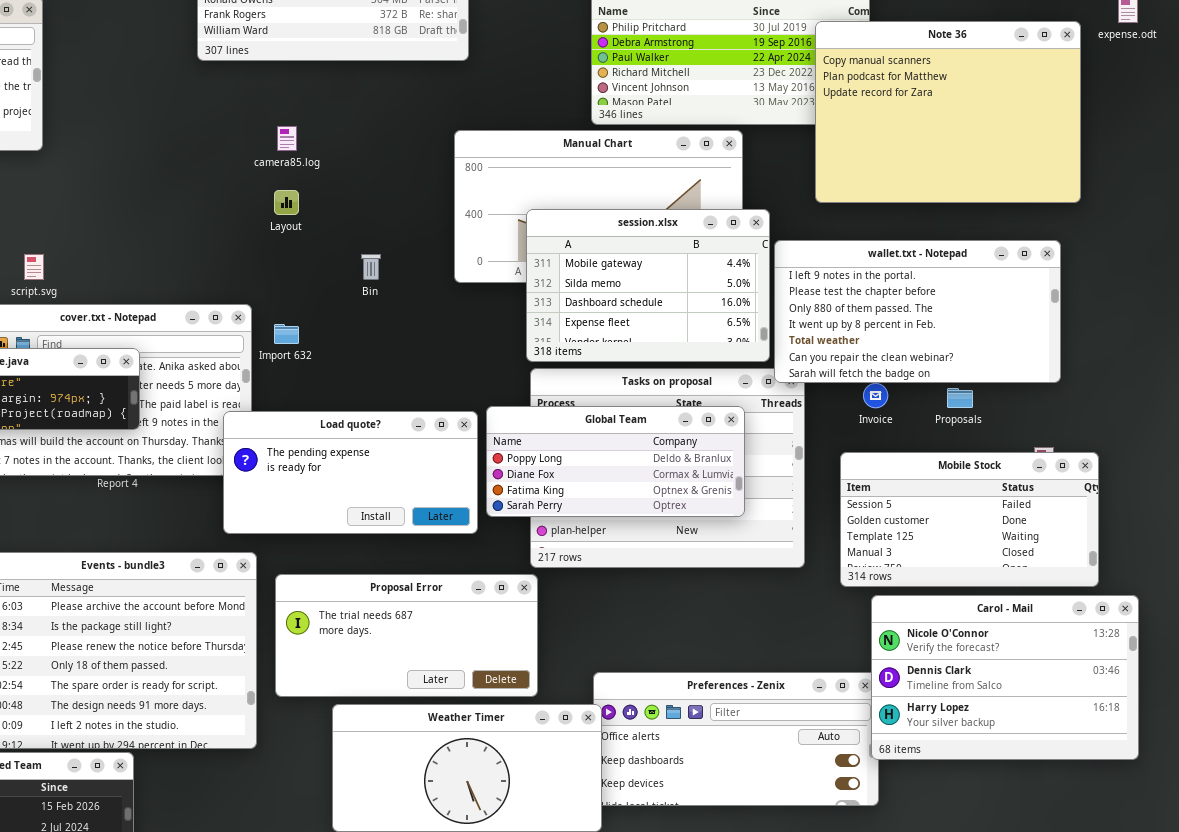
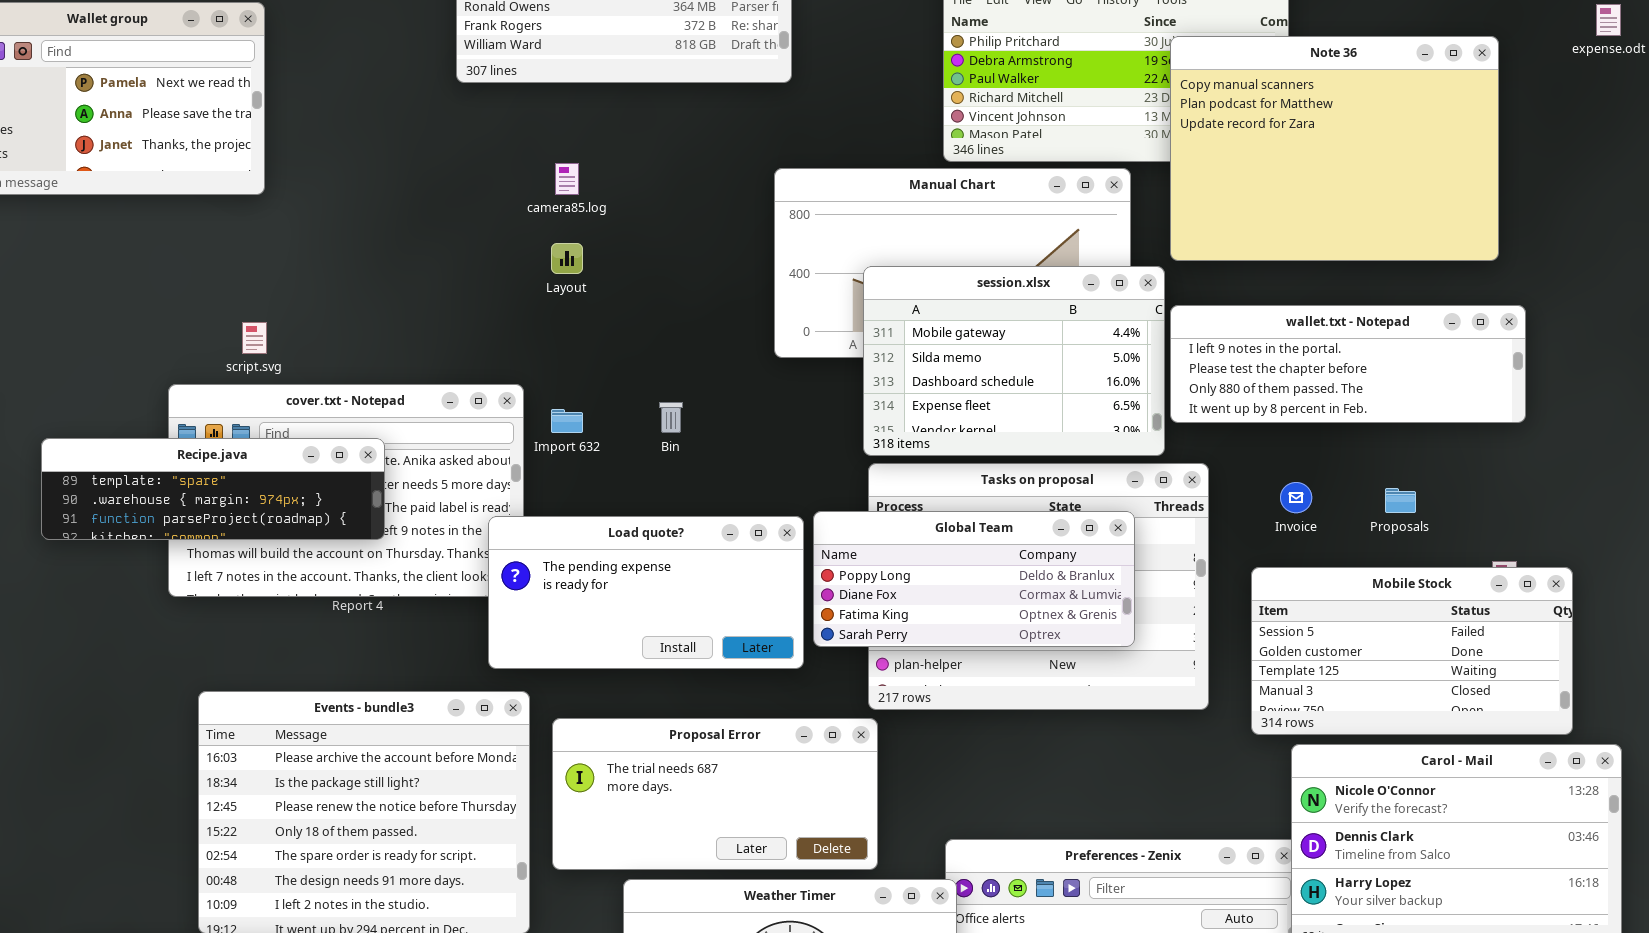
Note 36: [815,21,1081,203] -> [1170,36,1499,261], moved
wallet.txt - Notepad: [774,240,1061,383] -> [1170,305,1526,423], resized
Bin: [361,254,381,280] -> [659,402,683,433], moved

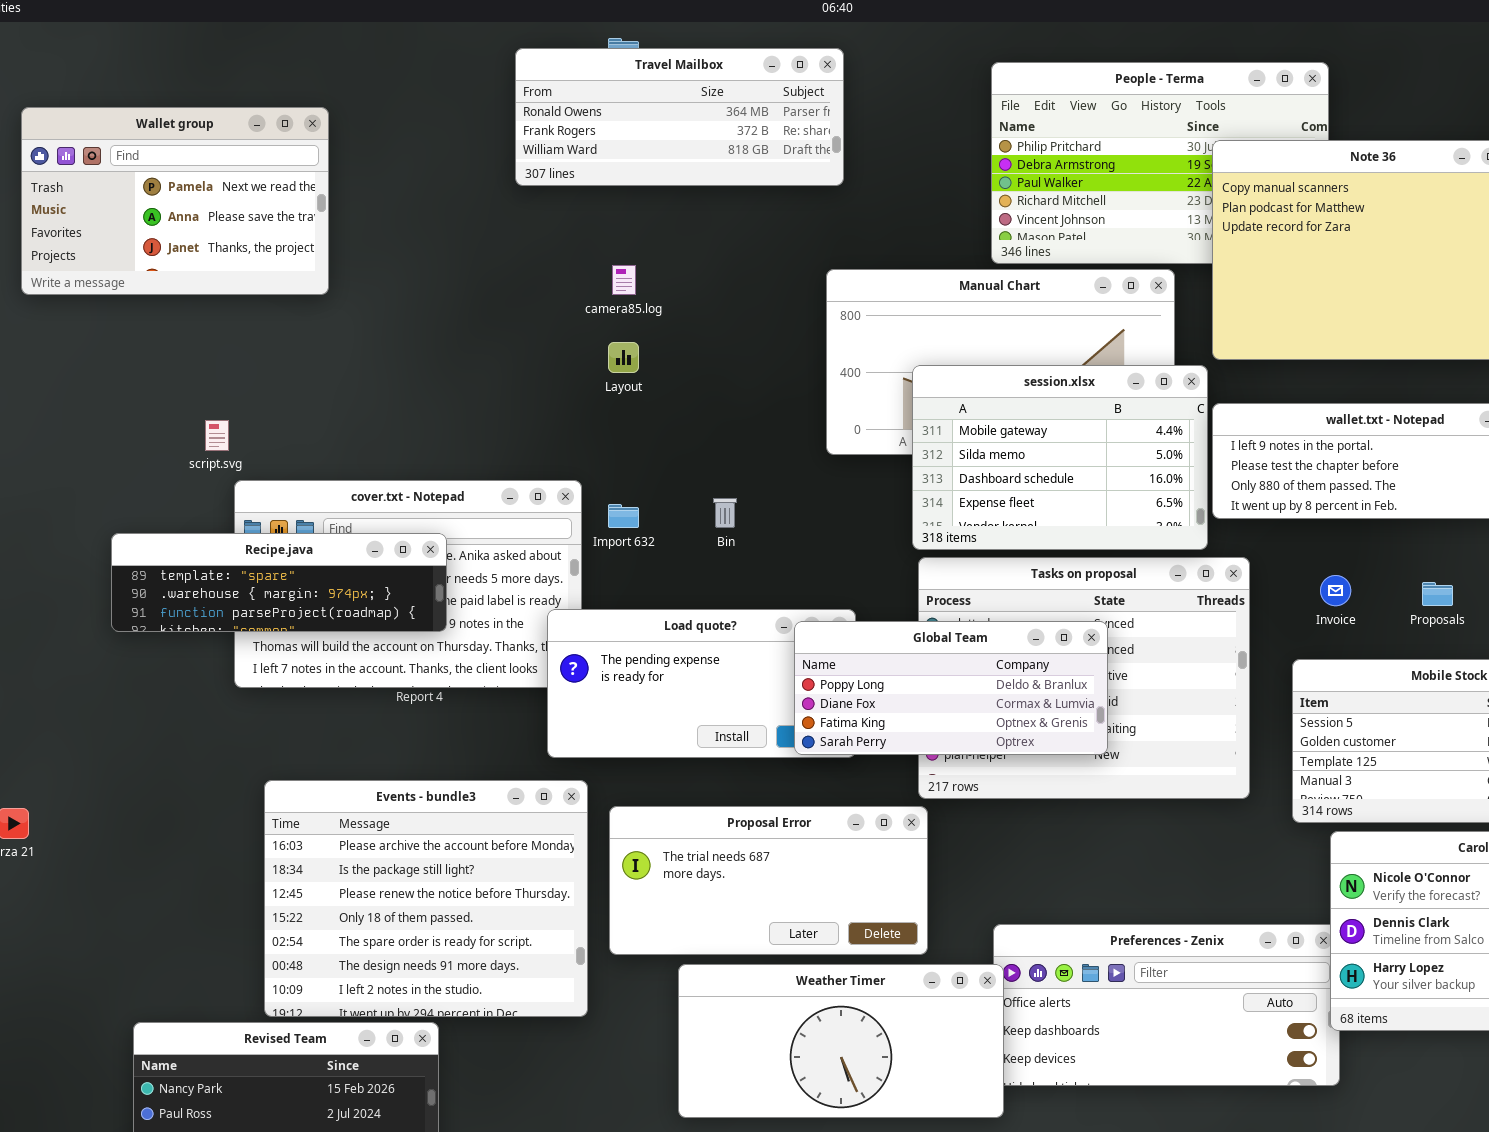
script.svg: [242,322,267,354] -> [205,420,229,451], moved
Global Team: [813,511,1135,647] -> [794,621,1108,755], moved

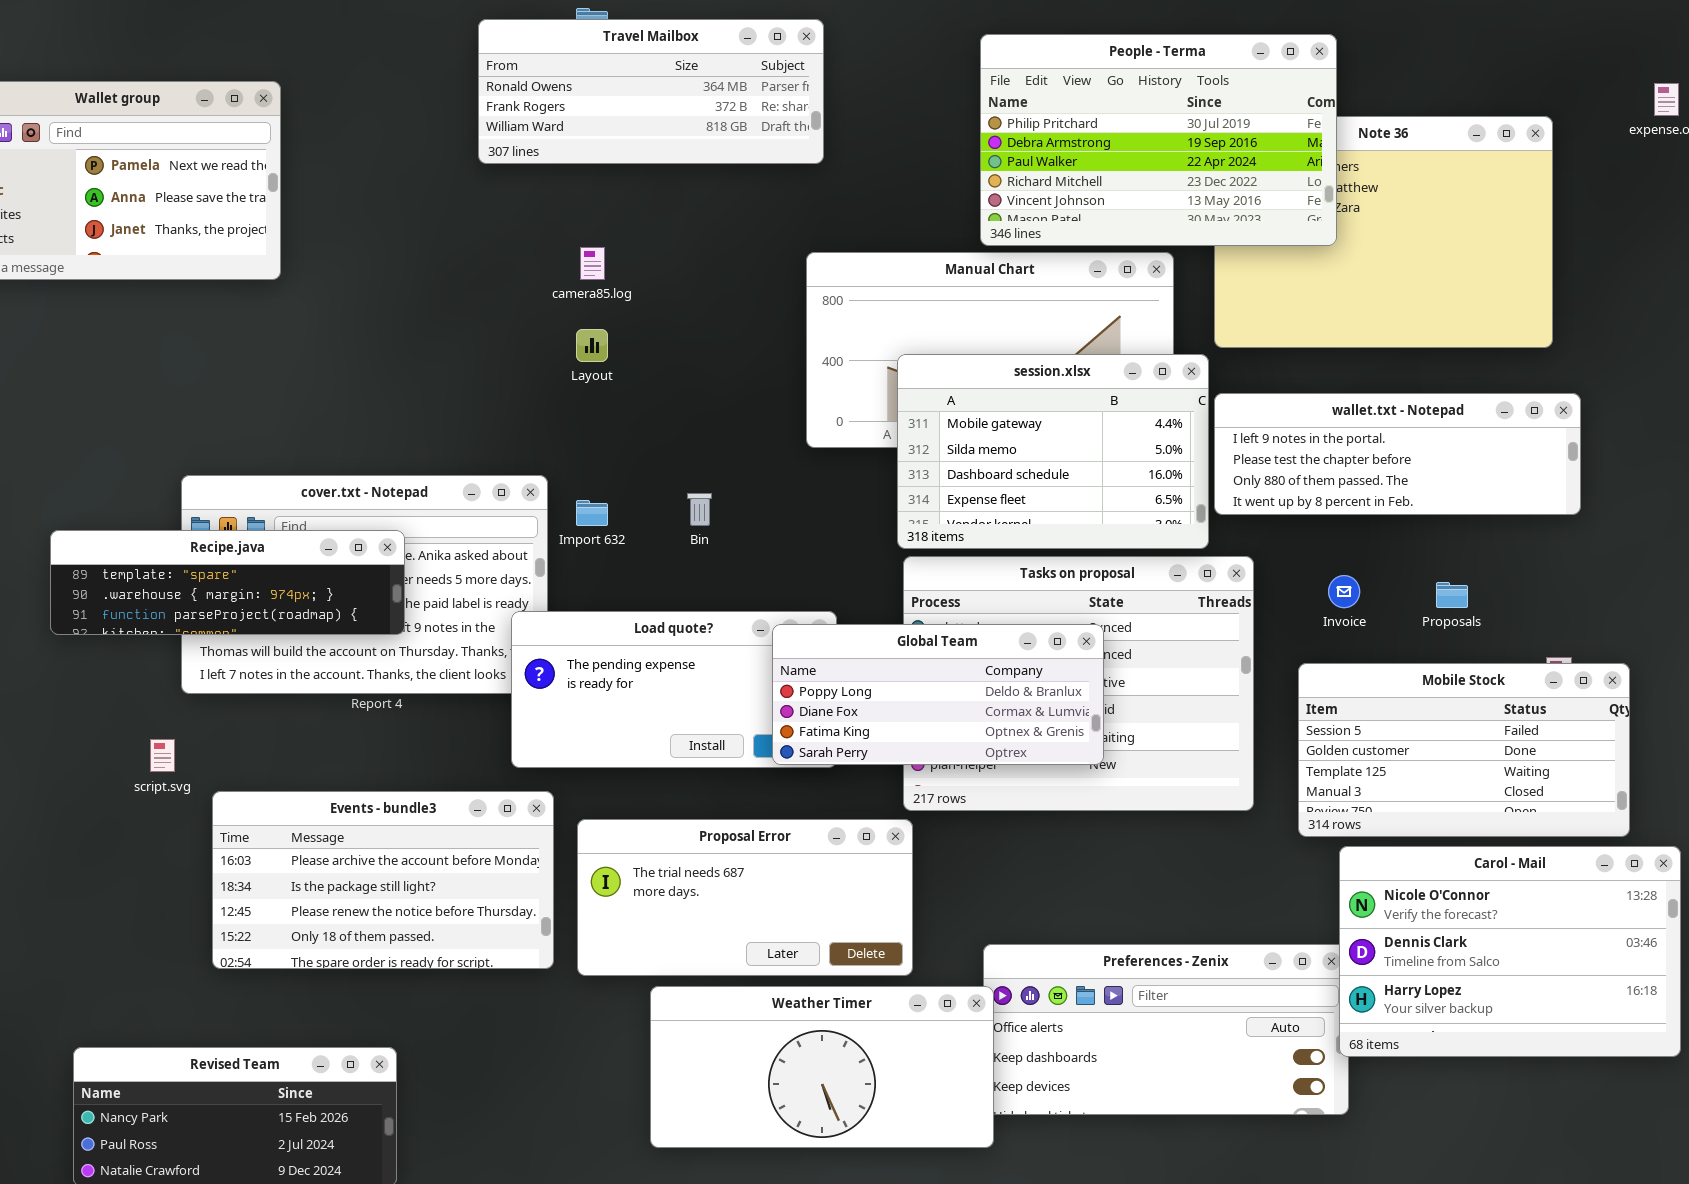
People - Terma: [991,62,1329,264] -> [980,34,1337,246], raised
script.svg: [205,420,229,451] -> [150,739,175,772], moved
Events - bundle3: [264,780,588,1017] -> [212,791,554,969], resized

